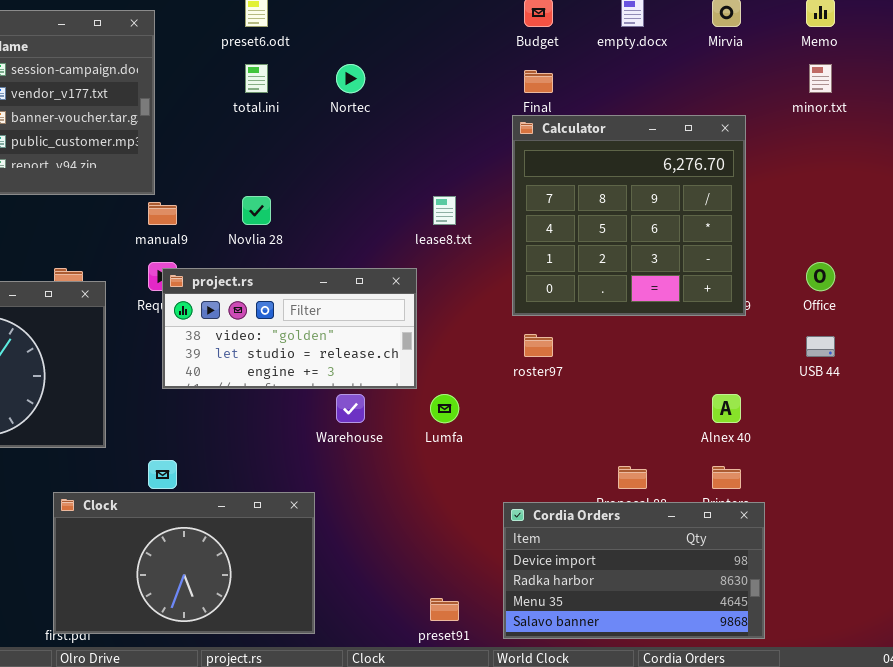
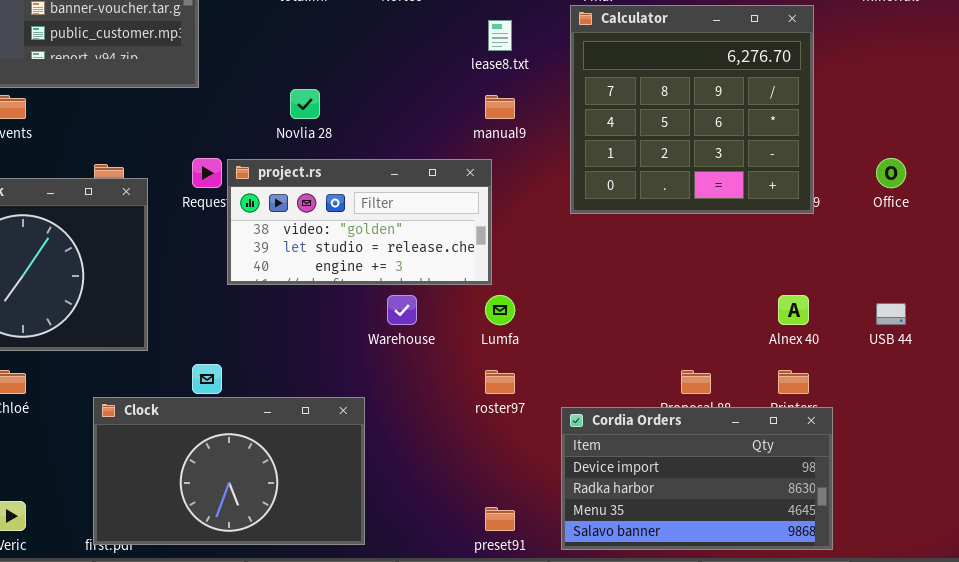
lease8.txt: [433,196,456,225] -> [488,20,512,51], moved
manual9: [148,202,177,225] -> [485,95,515,119], moved
project.rs: [162,268,417,389] -> [227,159,492,285], moved
roster97: [524,334,553,357] -> [485,370,515,394], moved
USB 44: [806,336,835,357] -> [876,303,906,325], moved

